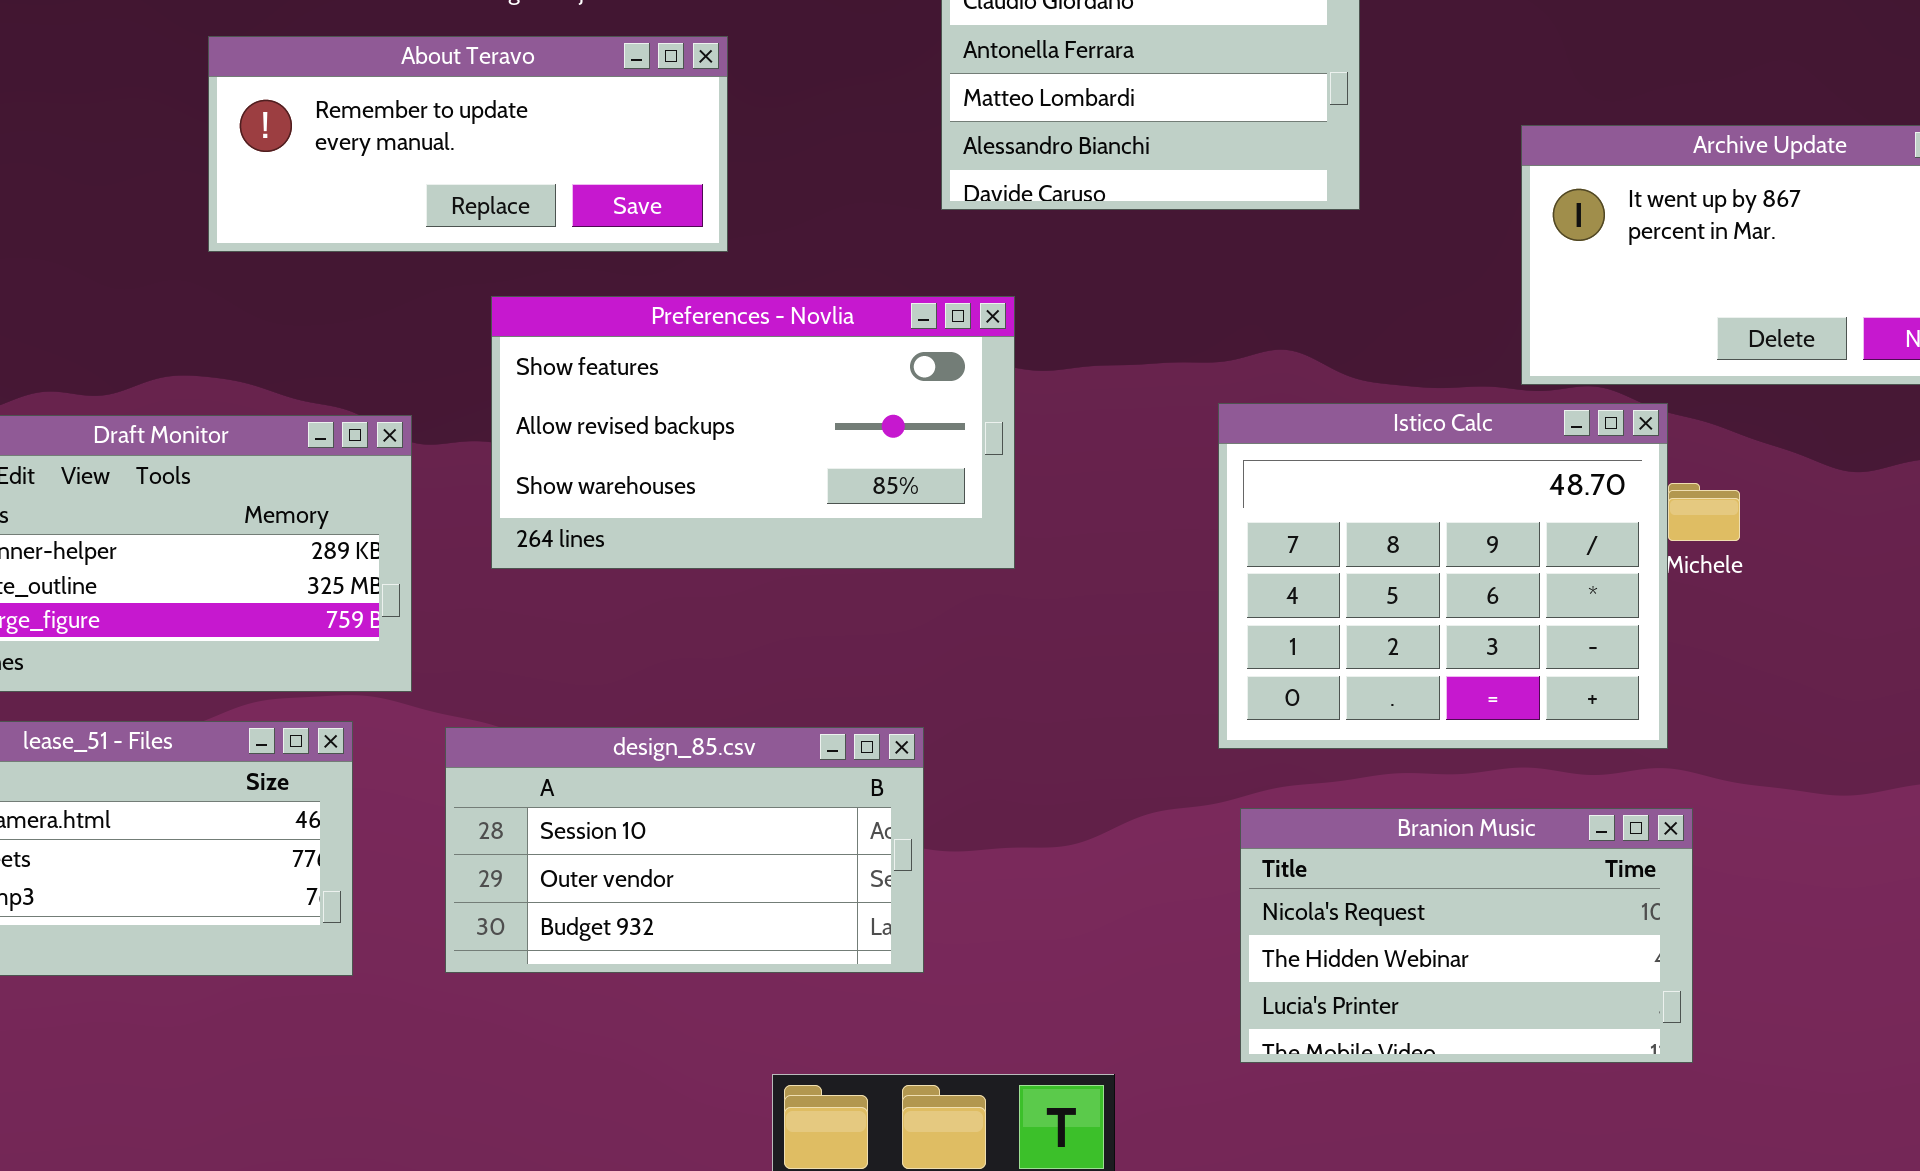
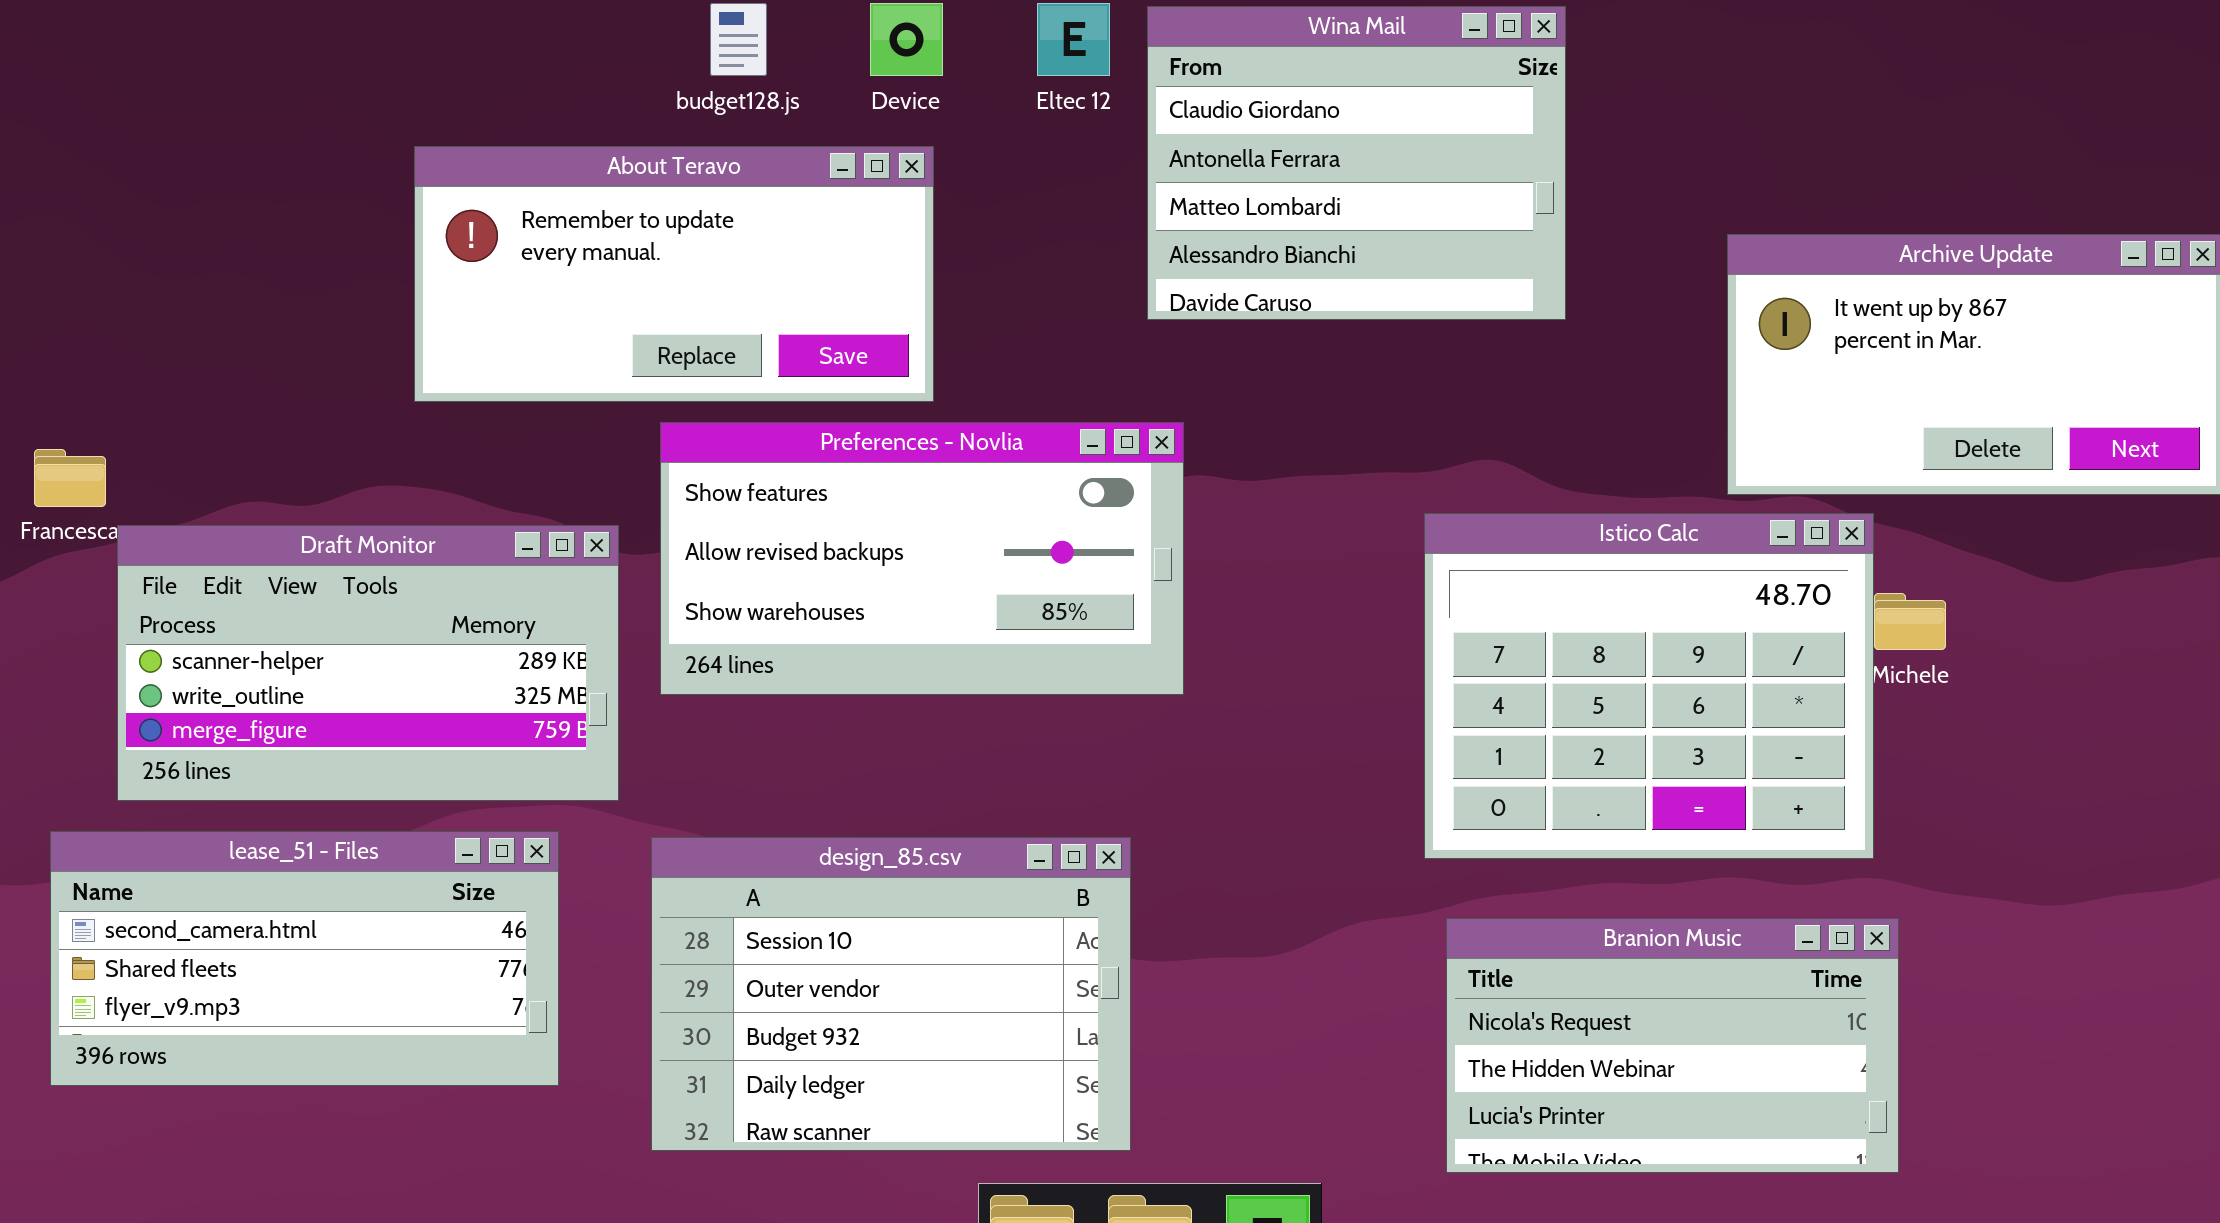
About Teravo: [208,36,728,252] -> [414,146,934,402], resized
Preferences - Novlia: [491,296,1015,569] -> [660,422,1184,695], moved
design_85.csv: [445,727,924,973] -> [651,837,1131,1151], resized

